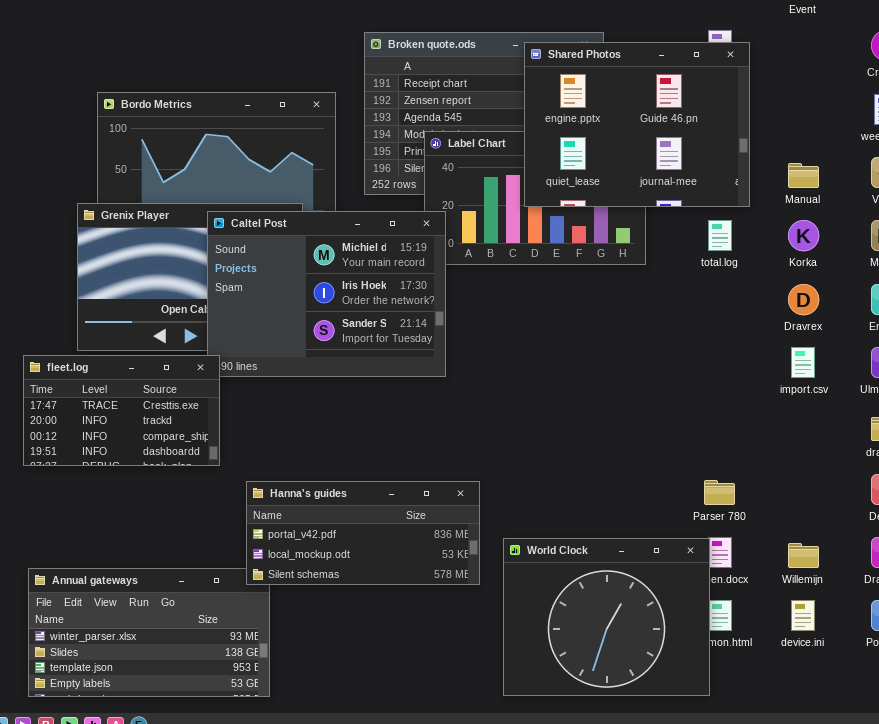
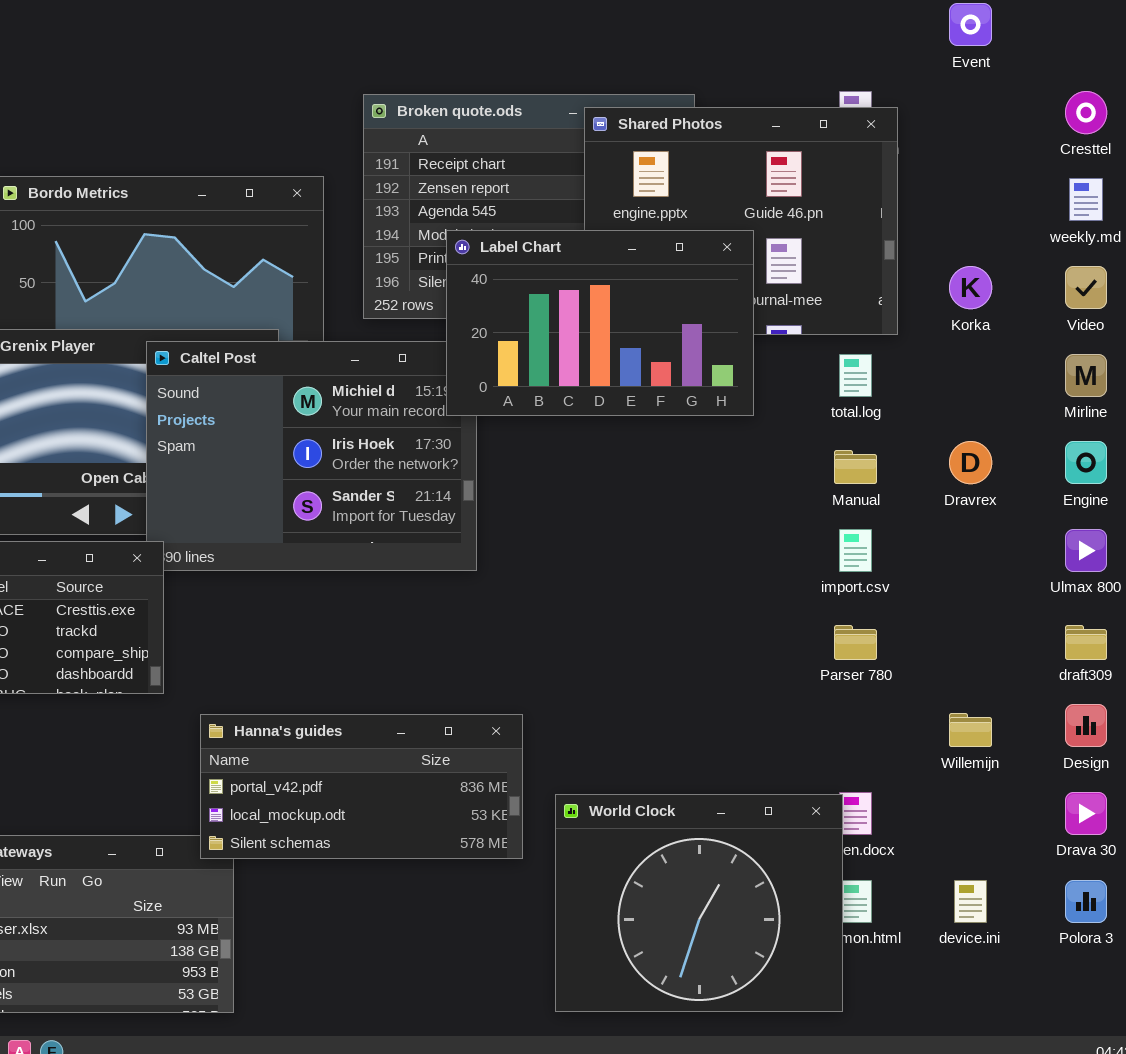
Label Chart: [424,131,646,265] -> [446,230,754,416], raised
Manual: [788,163,819,188] -> [834,450,877,484], moved
Korka: [788,220,819,251] -> [949,266,992,309], moved
import.csv: [791,347,815,378] -> [839,529,872,572], moved
Parser 780: [704,480,735,505] -> [834,625,877,660], moved
Willemijn: [788,543,819,568] -> [949,713,992,747], moved

